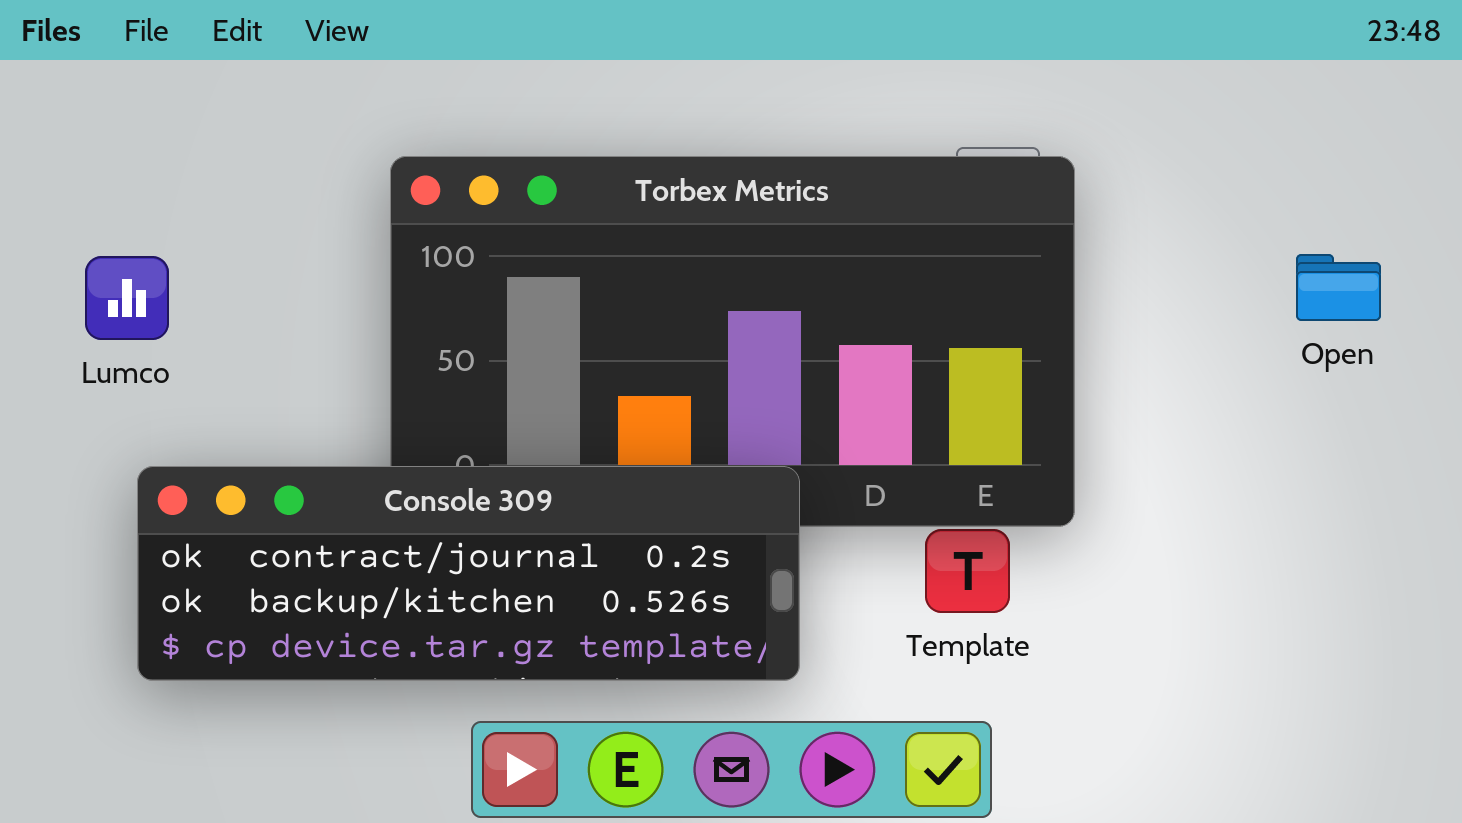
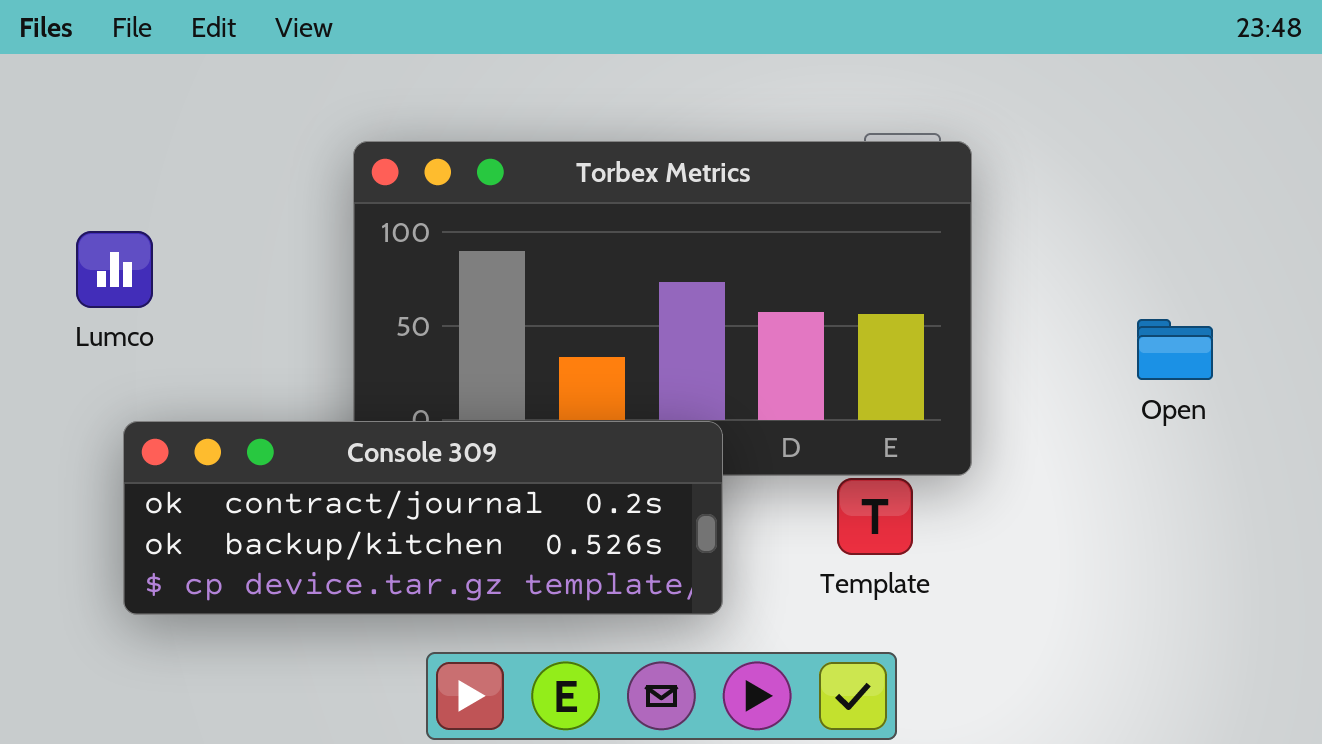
Open: [1296,254,1381,321] -> [1137,319,1213,380], moved

